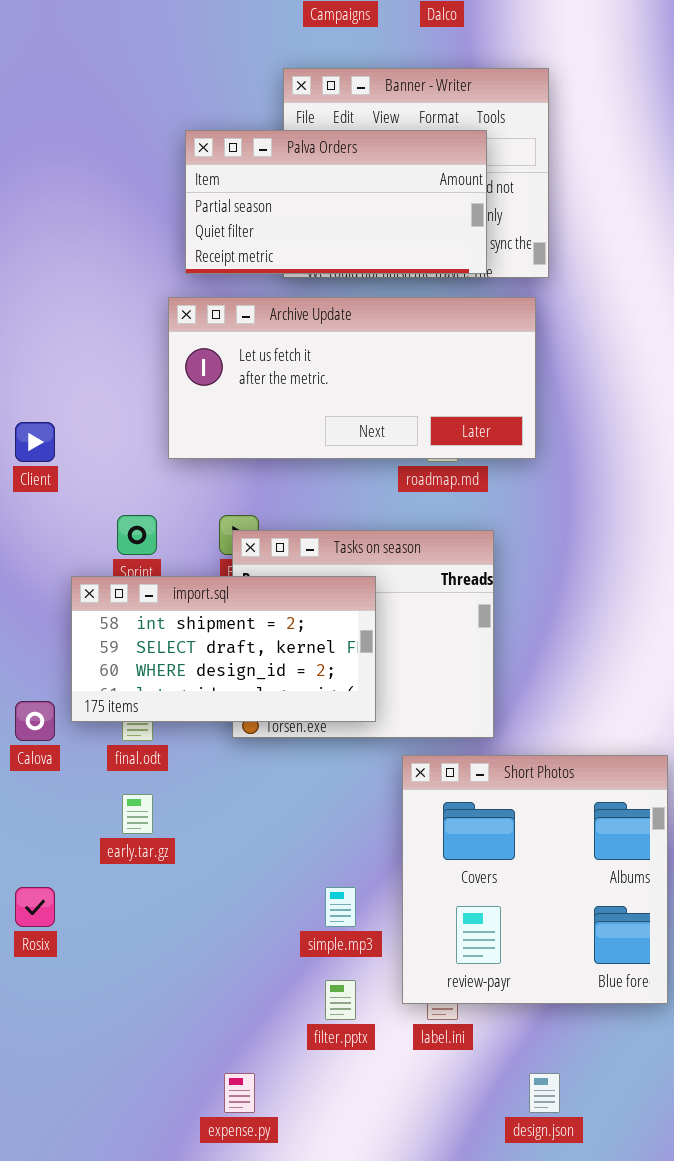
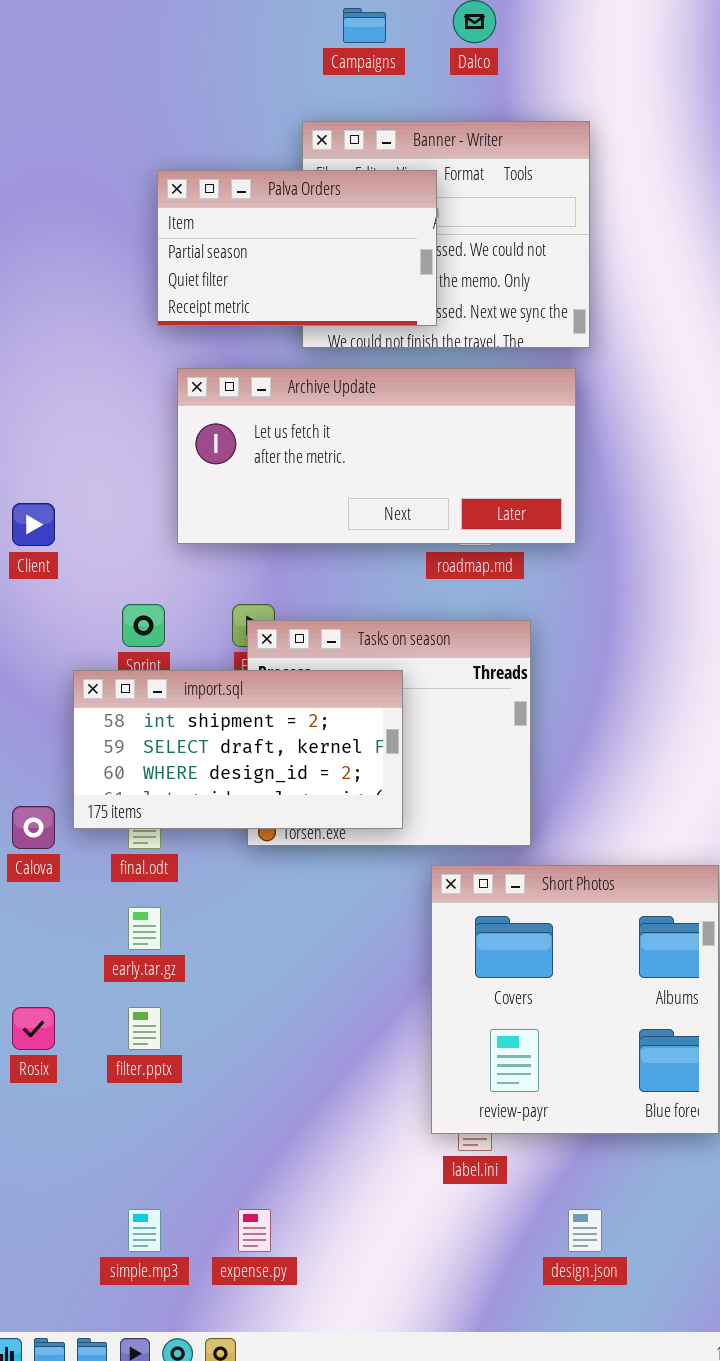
Palva Orders: [185,130,487,274] -> [157,170,437,326], moved, resized
simple.mp3: [325,887,356,927] -> [128,1209,161,1252], moved
filter.pptx: [325,980,356,1020] -> [128,1007,161,1050], moved

